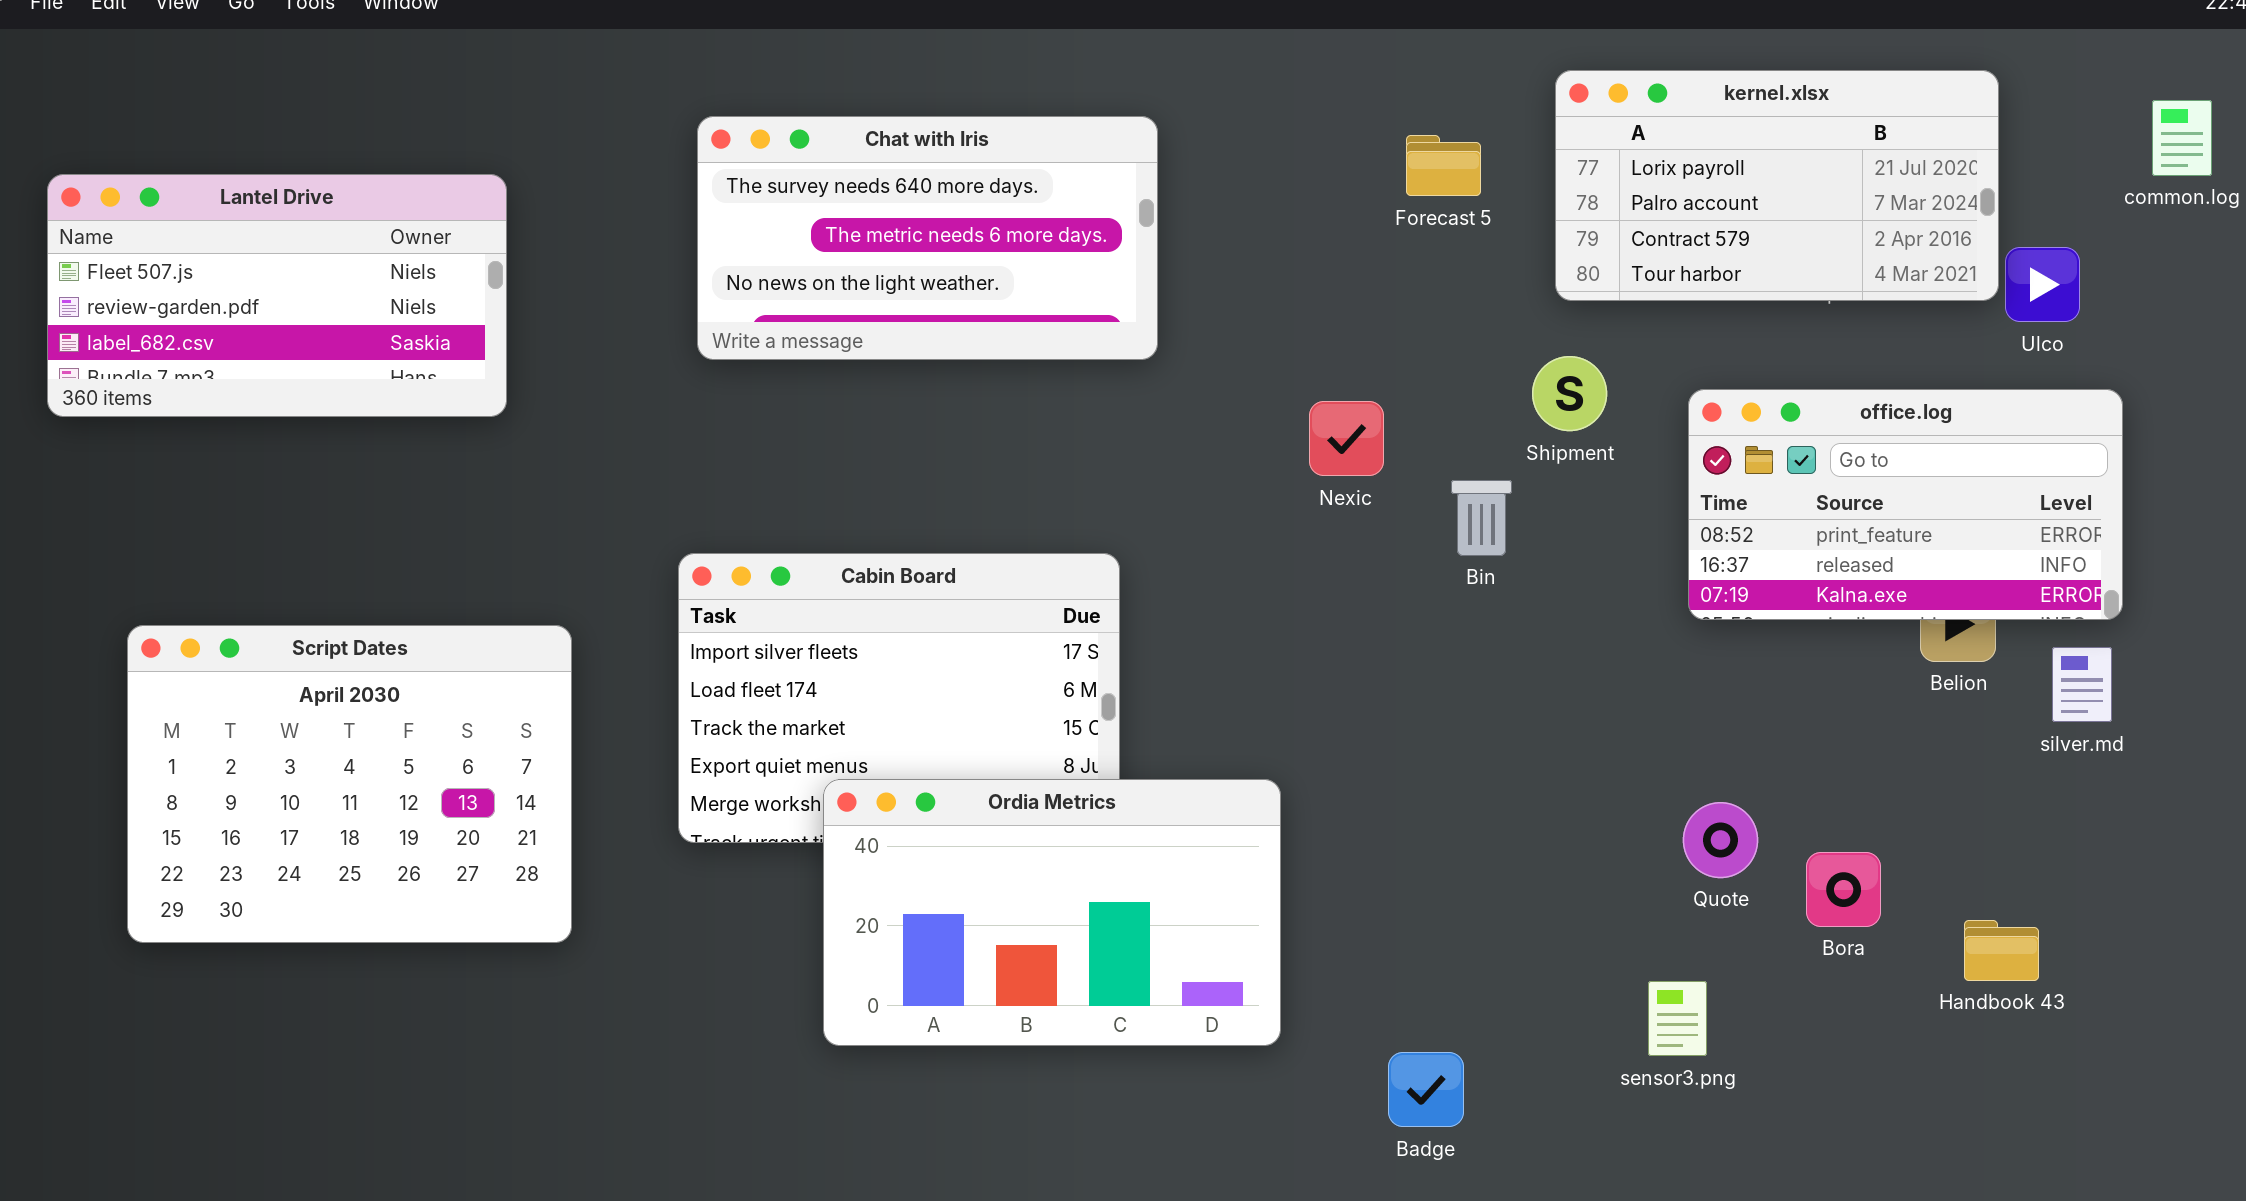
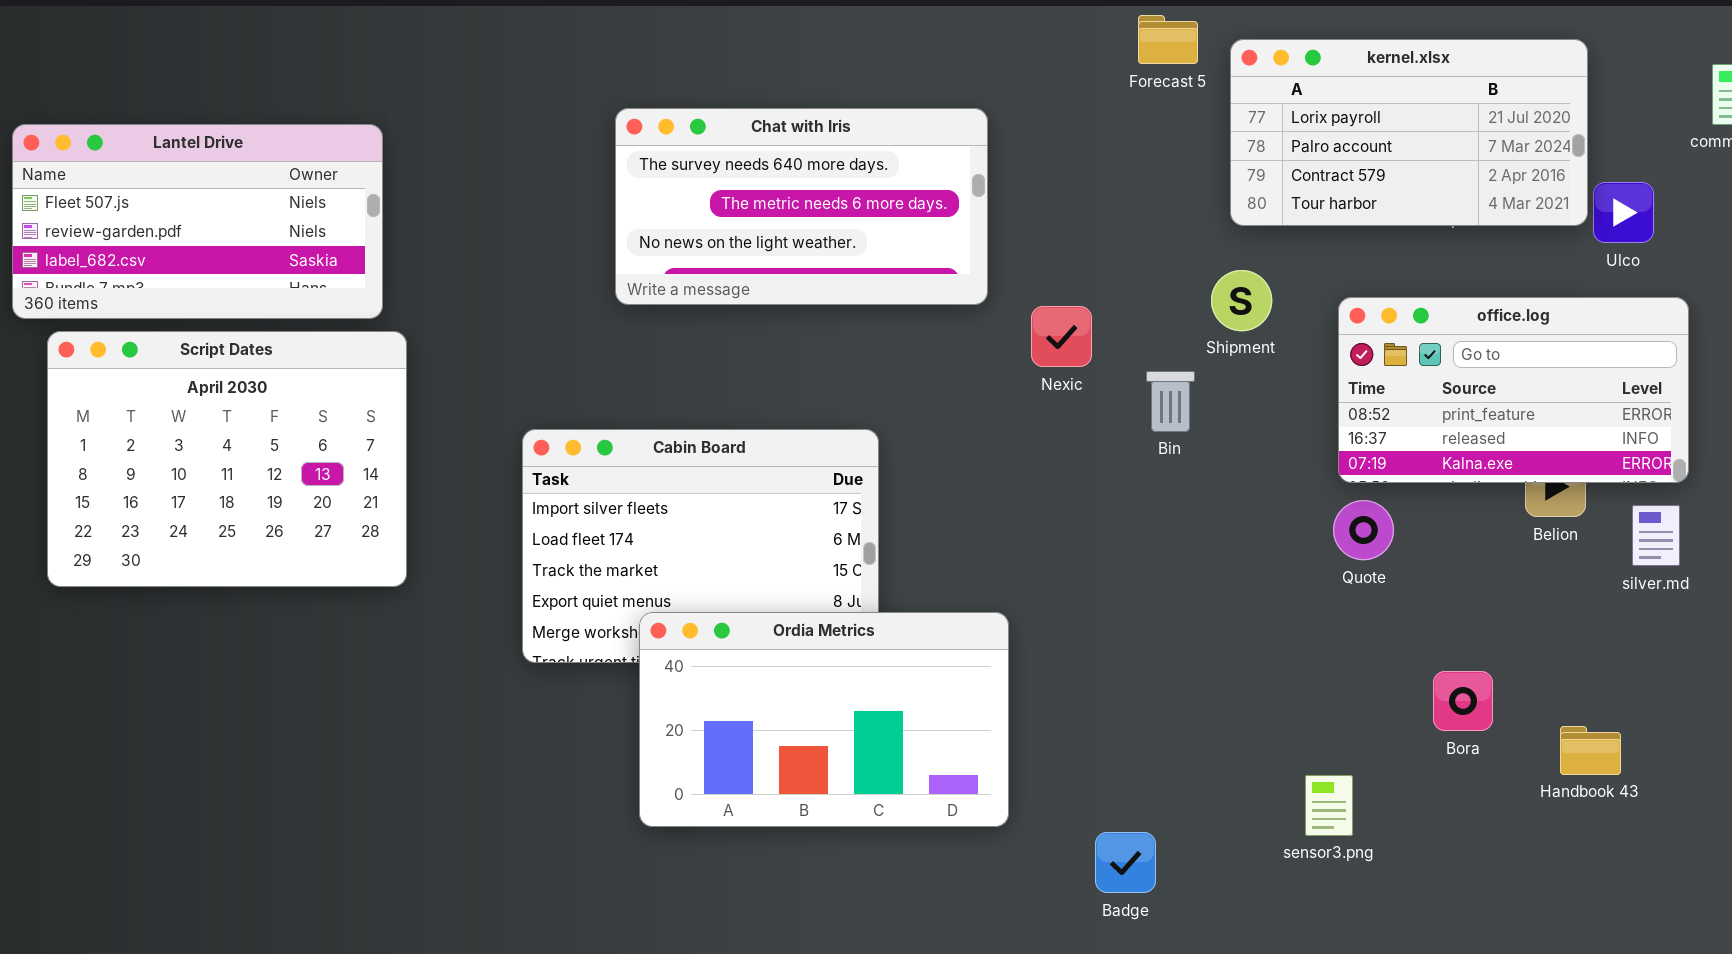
Chat with Iris: [697,116,1158,360] -> [615,108,988,305], moved
Forecast 5: [1406,135,1481,196] -> [1138,15,1198,64], moved
Script Dates: [127,625,572,943] -> [47,331,407,587], moved
Quote: [1683,802,1758,878] -> [1333,500,1394,560], moved

